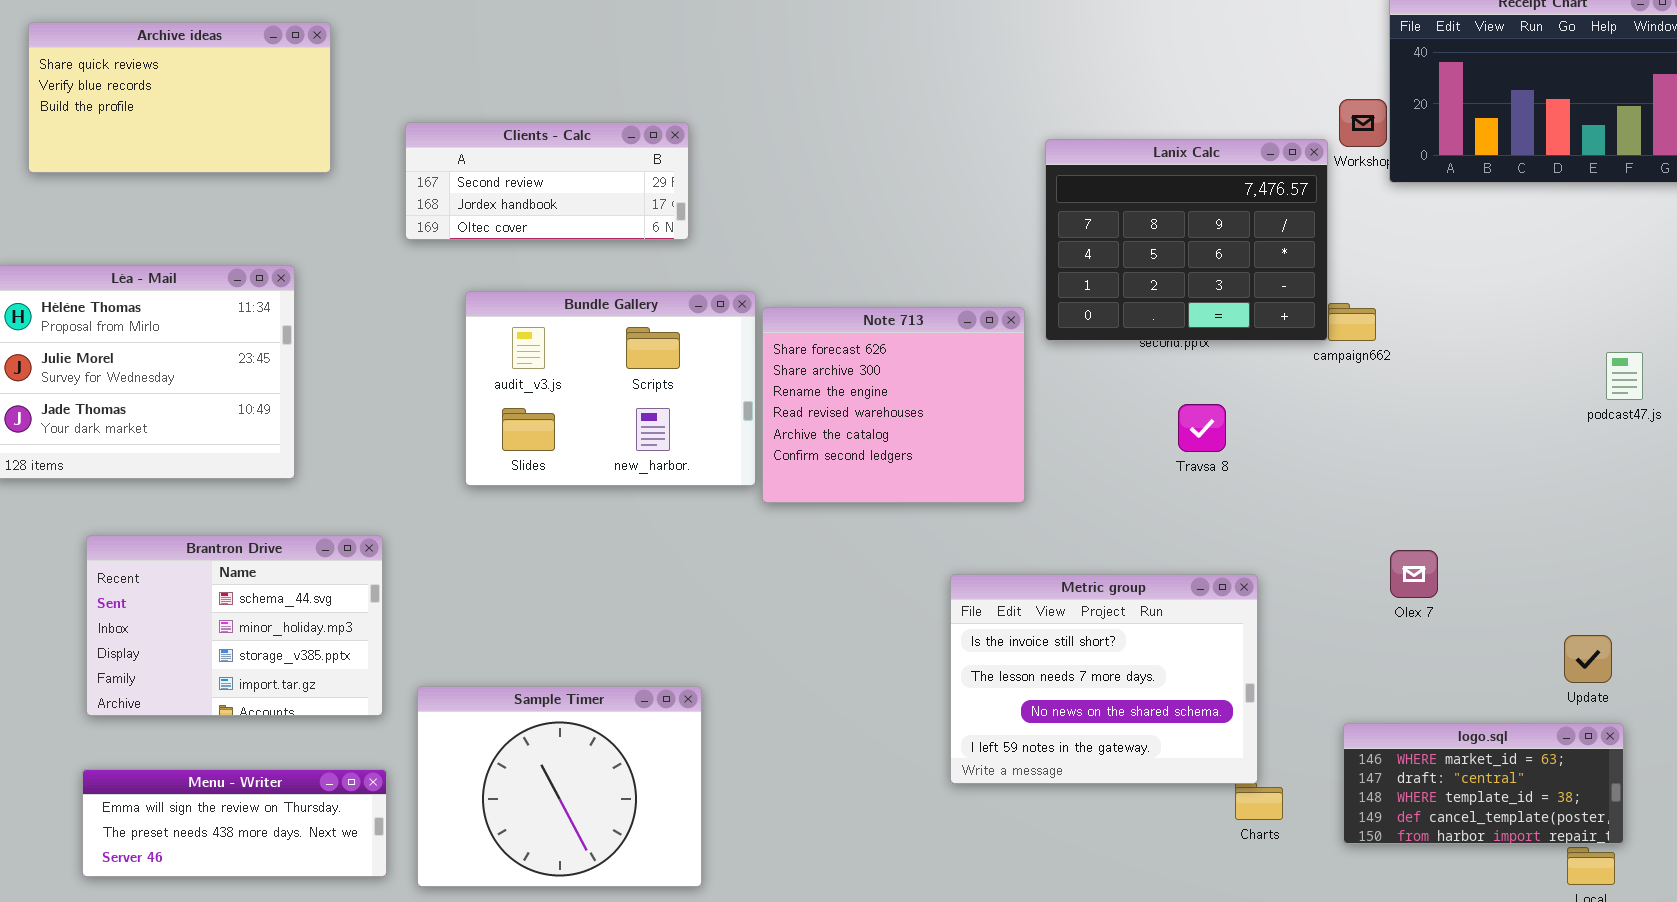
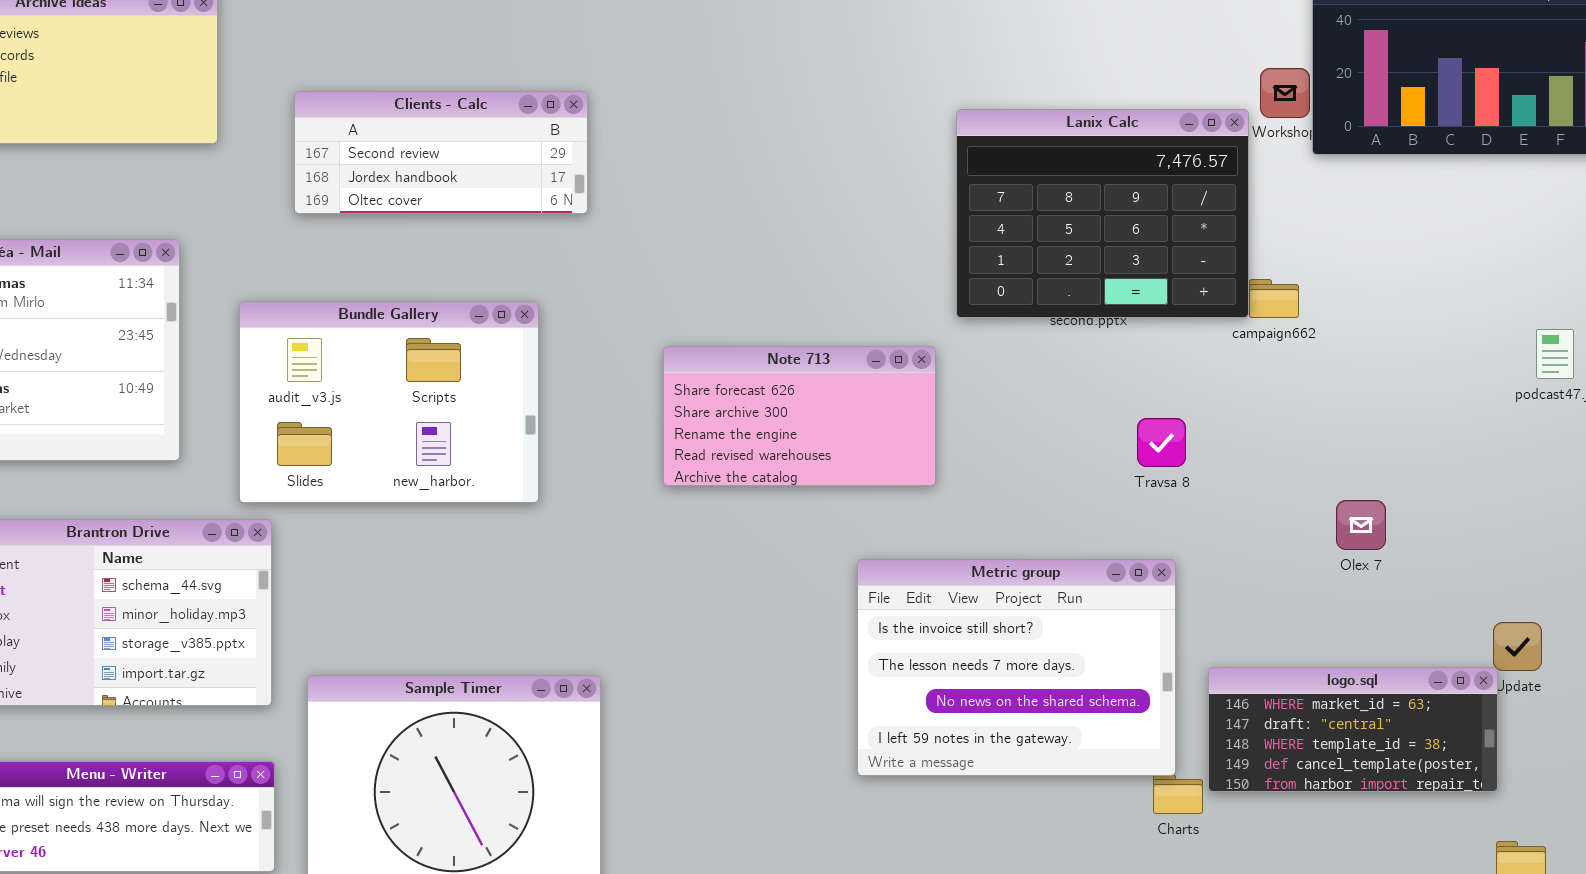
Bundle Gallery: [465,291,756,486] -> [239,301,539,503], moved
Note 713: [762,307,1025,503] -> [663,346,936,486], resized
Travsa 8: [1178,404,1226,452] -> [1137,418,1186,467], moved
Olex 7: [1390,550,1438,598] -> [1336,500,1386,550], moved
logo.sql: [1343,723,1624,844] -> [1208,667,1498,792], moved

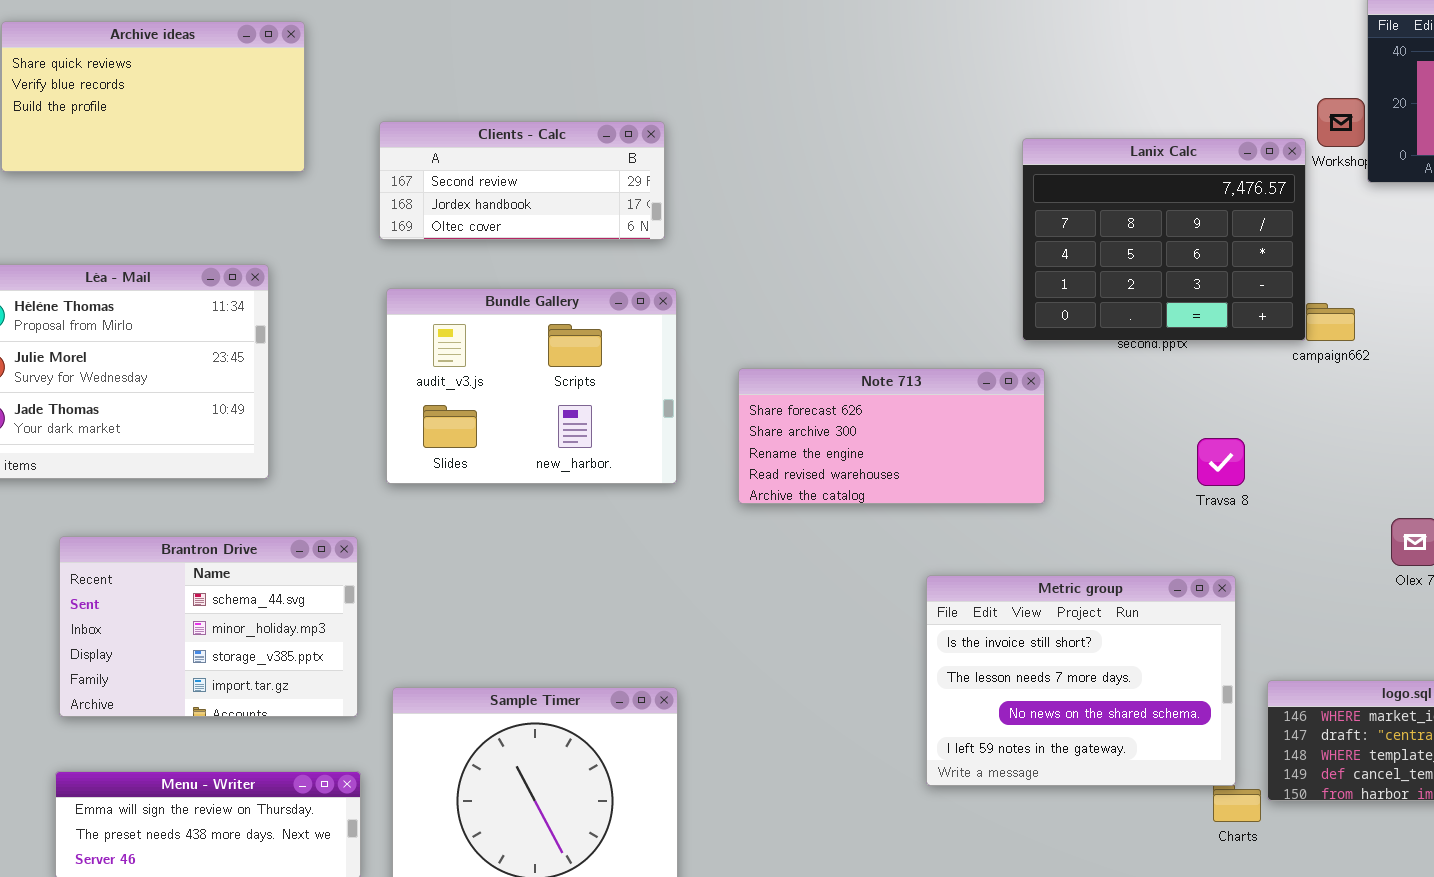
Bundle Gallery: [239,301,539,503] -> [386,288,677,484], moved
Note 713: [663,346,936,486] -> [738,368,1045,504], resized

